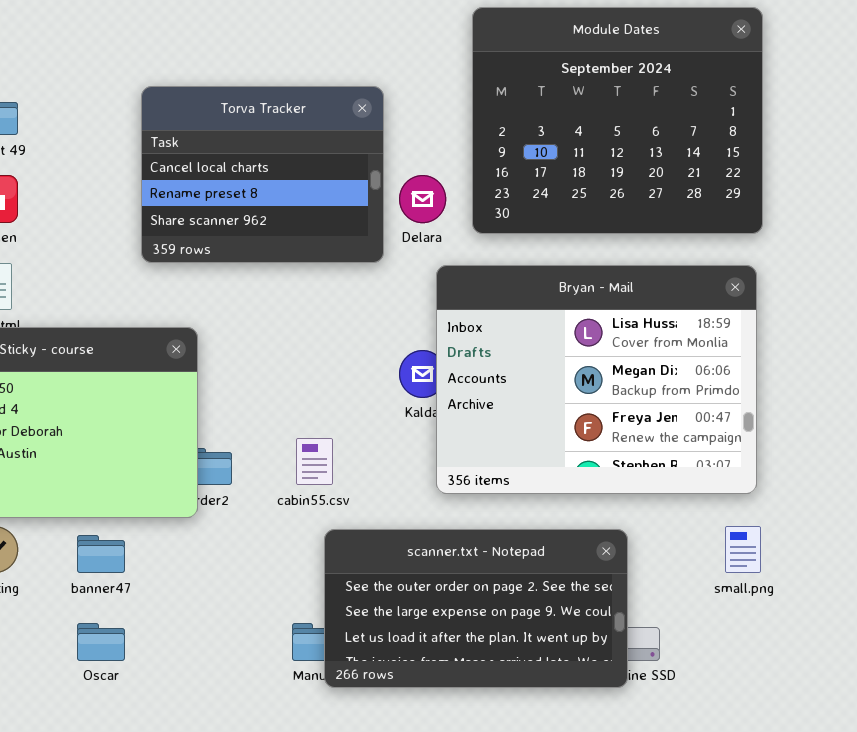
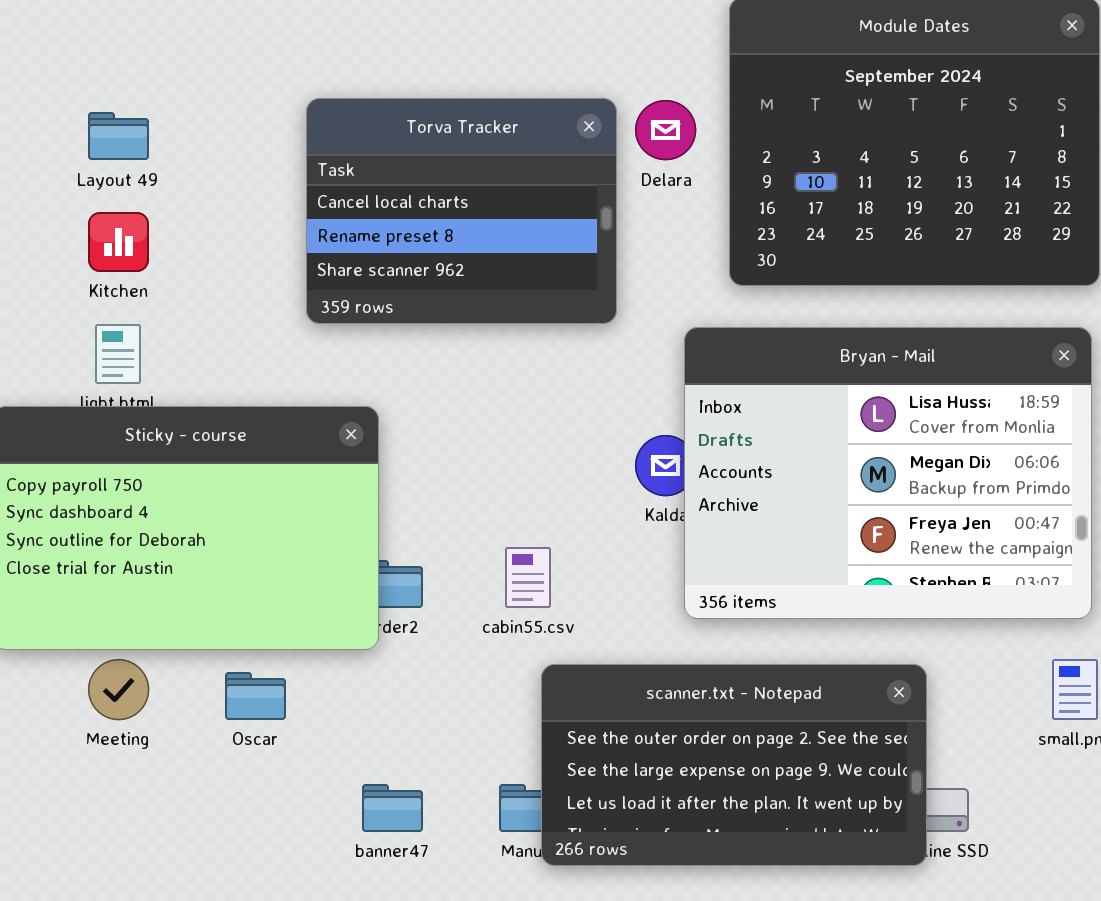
Delara: [399,175,446,223] -> [635,100,696,160], moved
banner47: [77,535,125,573] -> [362,784,423,832], moved
Oscar: [77,623,125,661] -> [225,672,286,720], moved

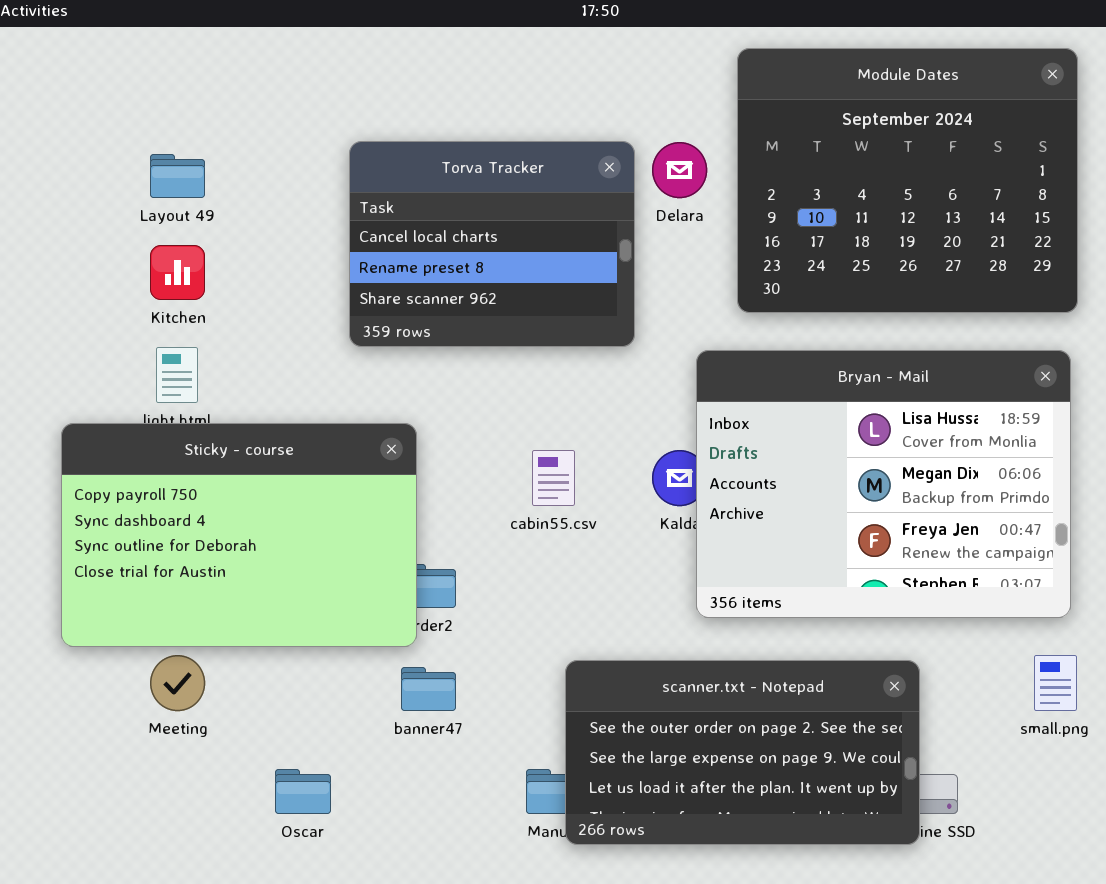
cabin55.csv: [505,547,551,608] -> [532,450,575,506], moved
Oscar: [225,672,286,720] -> [275,769,331,814], moved
banner47: [362,784,423,832] -> [401,667,456,711], moved

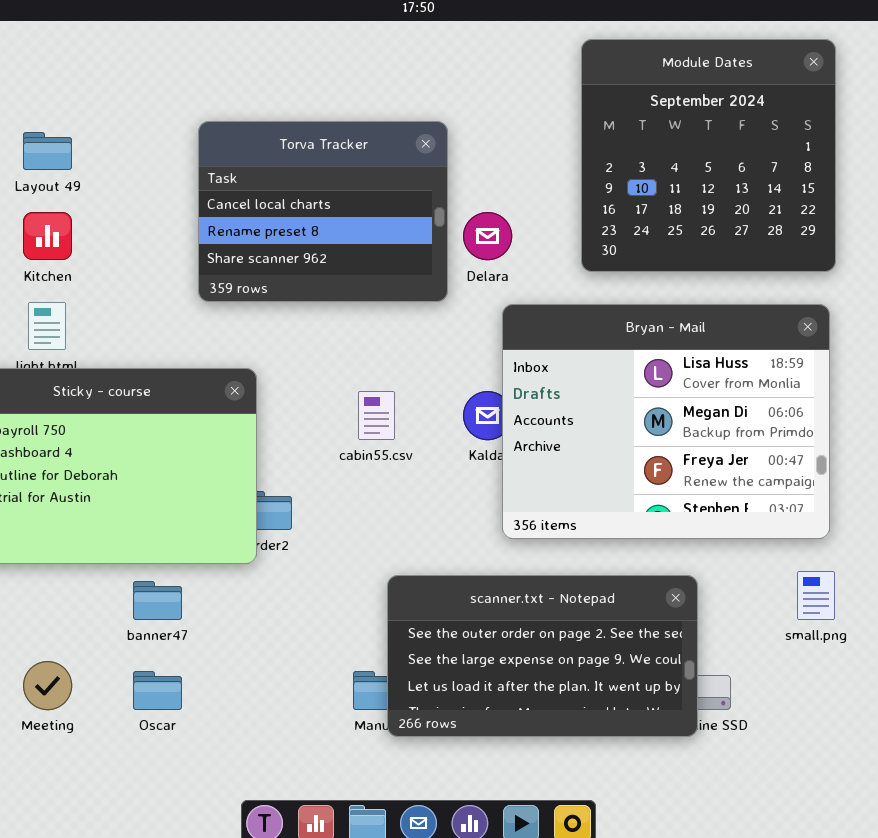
Module Dates: [737,48,1078,313] -> [581,39,836,272], resized
Delara: [652,142,707,198] -> [463,212,512,260], moved
Meeting: [150,655,205,711] -> [23,661,72,710], moved
banner47: [401,667,456,711] -> [133,581,182,620], moved

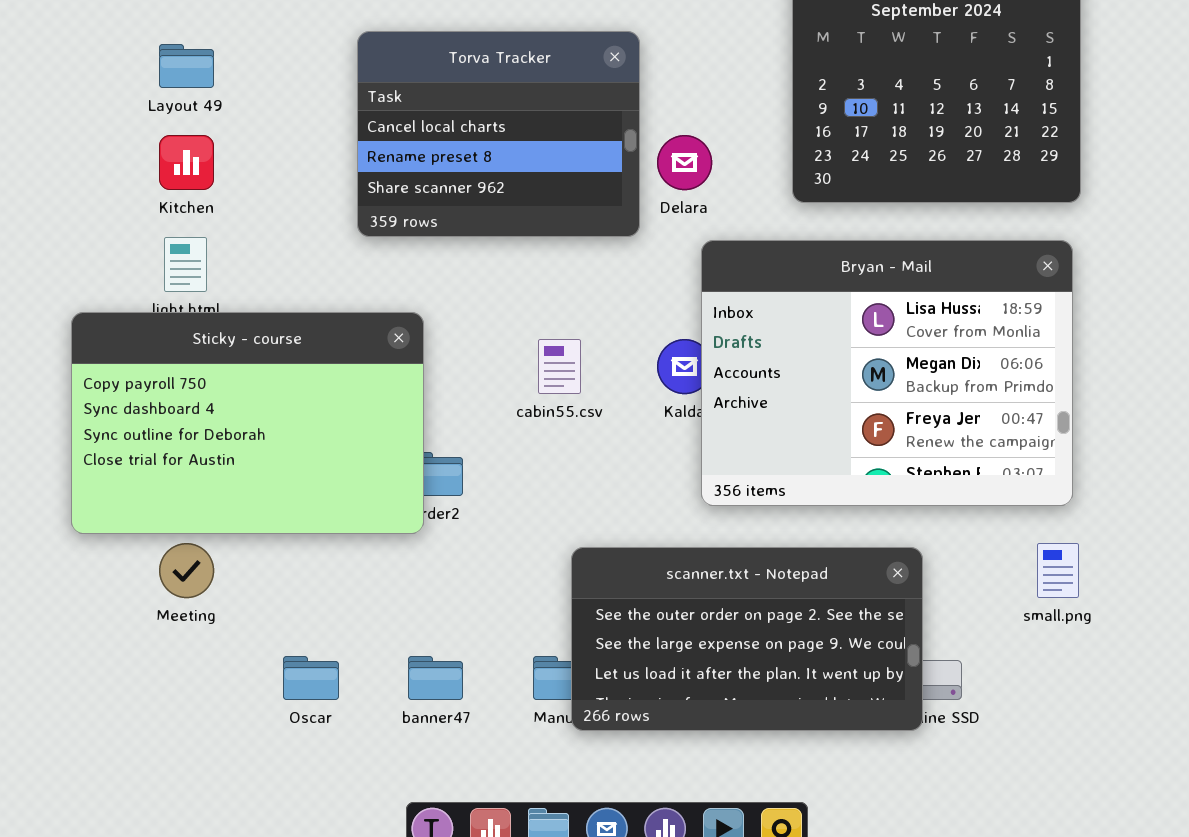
banner47: [133,581,182,620] -> [408,656,463,700], moved
Meeting: [23,661,72,710] -> [159,543,214,598], moved

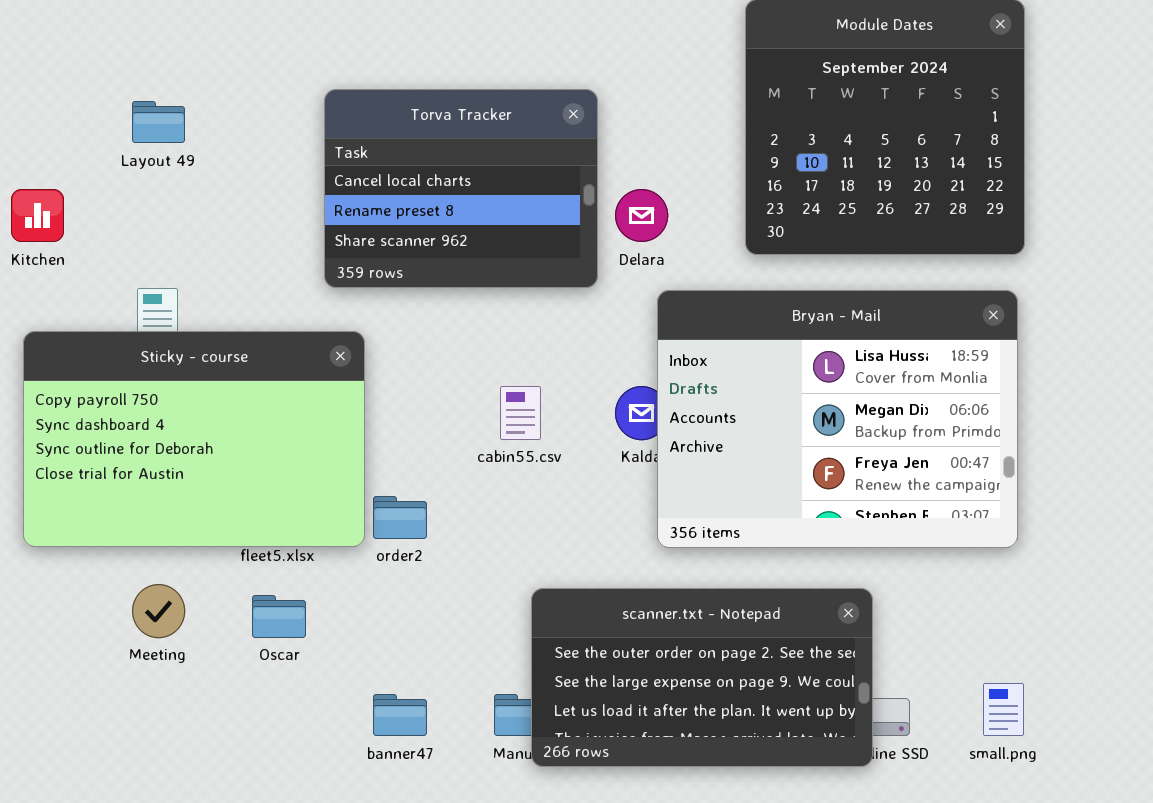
Kitchen: [159,135,214,190] -> [11,189,64,242], moved
Sticky - course: [71,312,424,534] -> [23,331,365,547], moved
small.png: [1037,543,1079,598] -> [983,683,1024,736], moved
Oscar: [283,656,339,700] -> [252,595,306,638], moved

